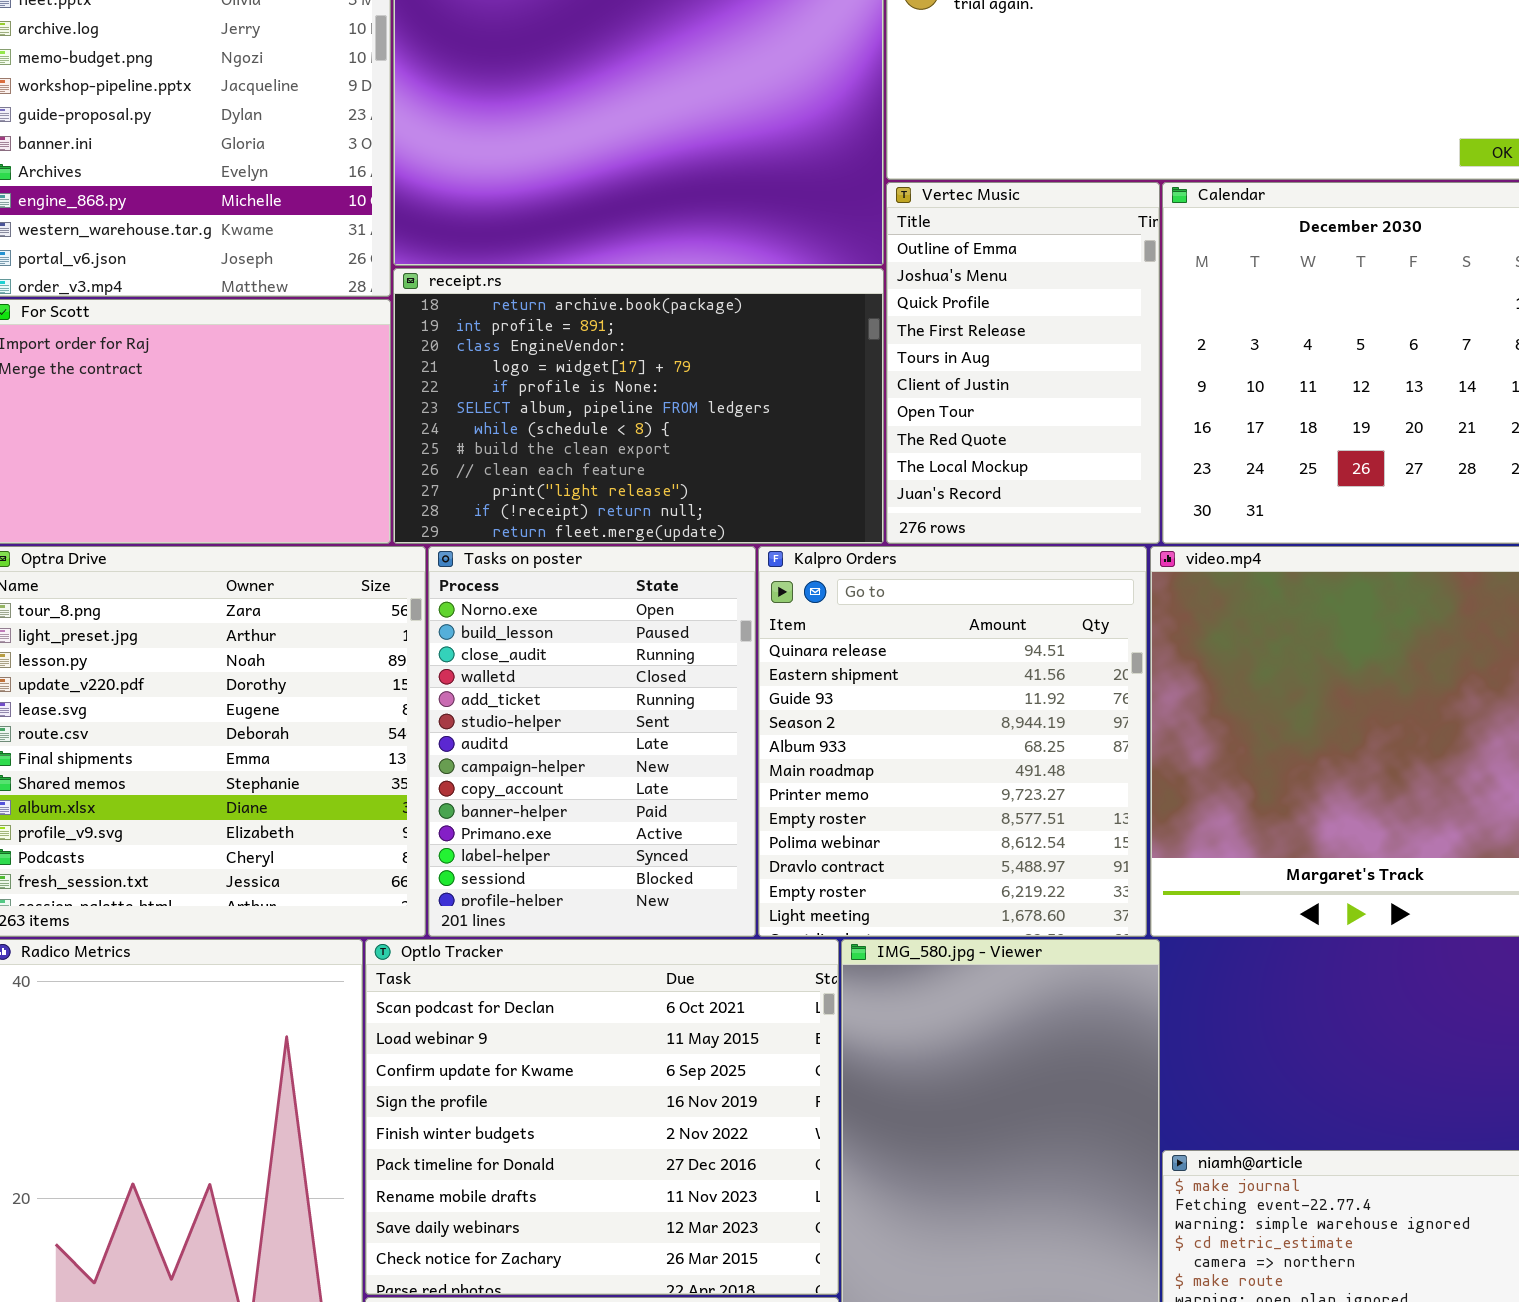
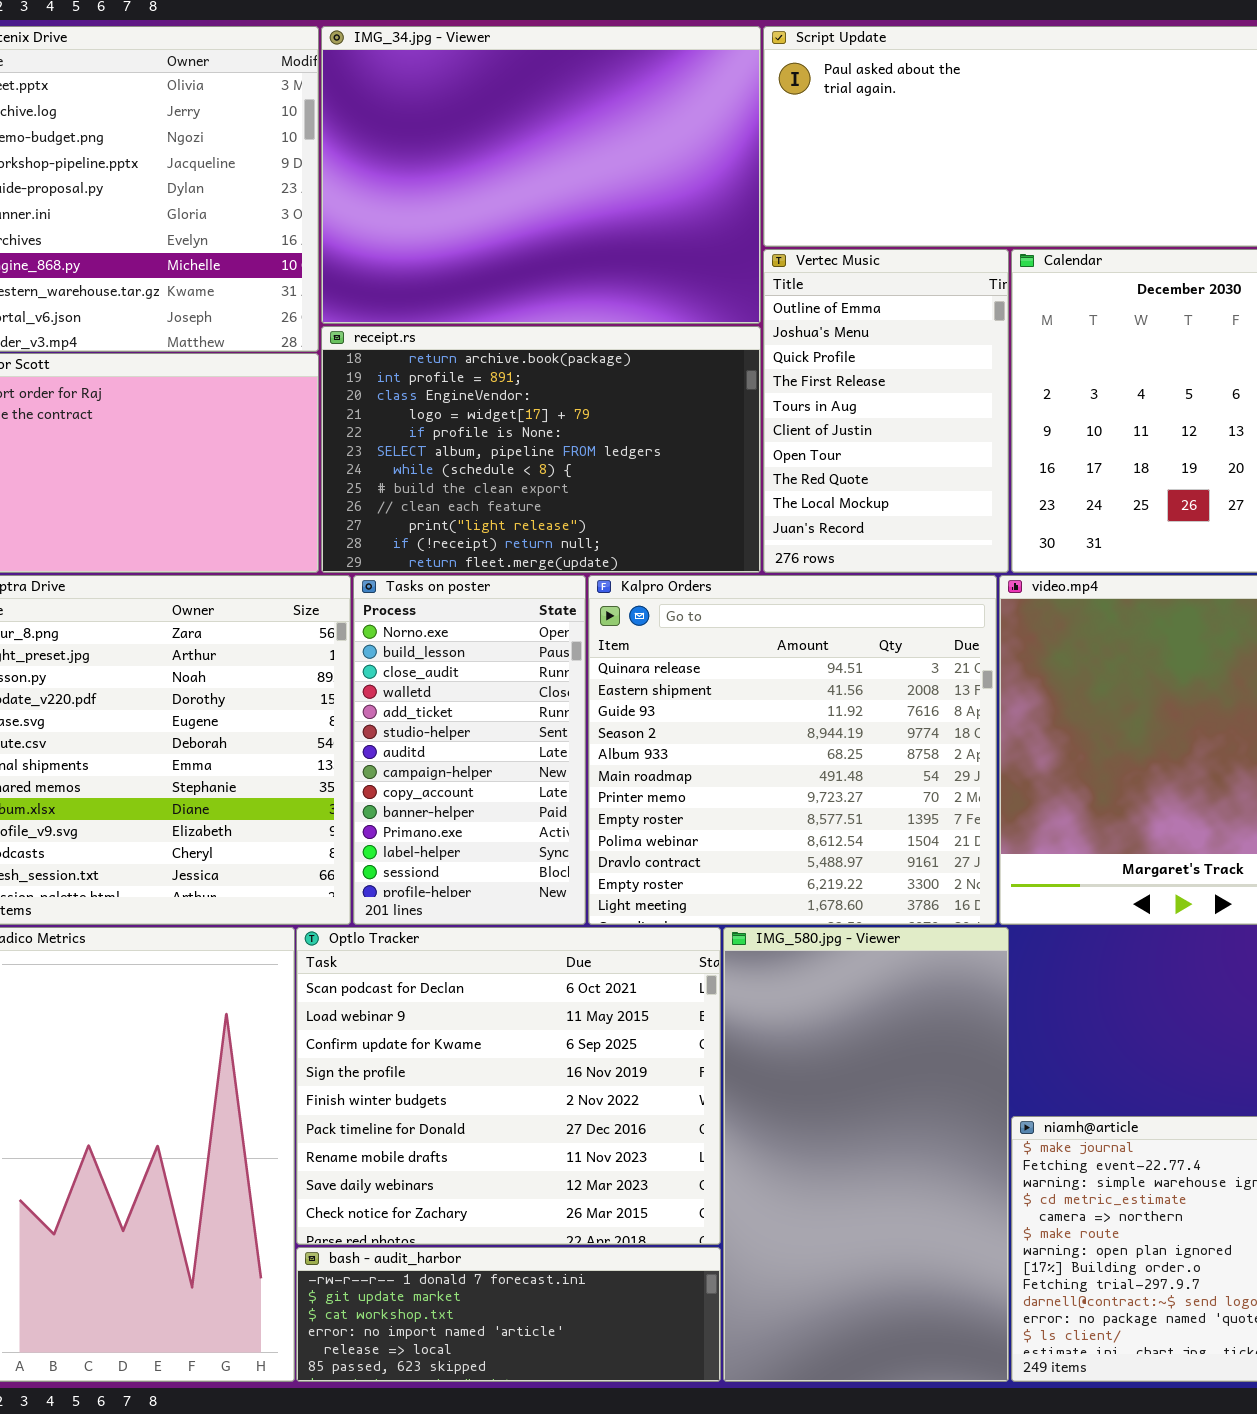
Tasks on poster: [428,546,756,937] -> [353,575,586,925], resized
Kalpro Orders: [758,546,1147,937] -> [588,575,997,925], resized

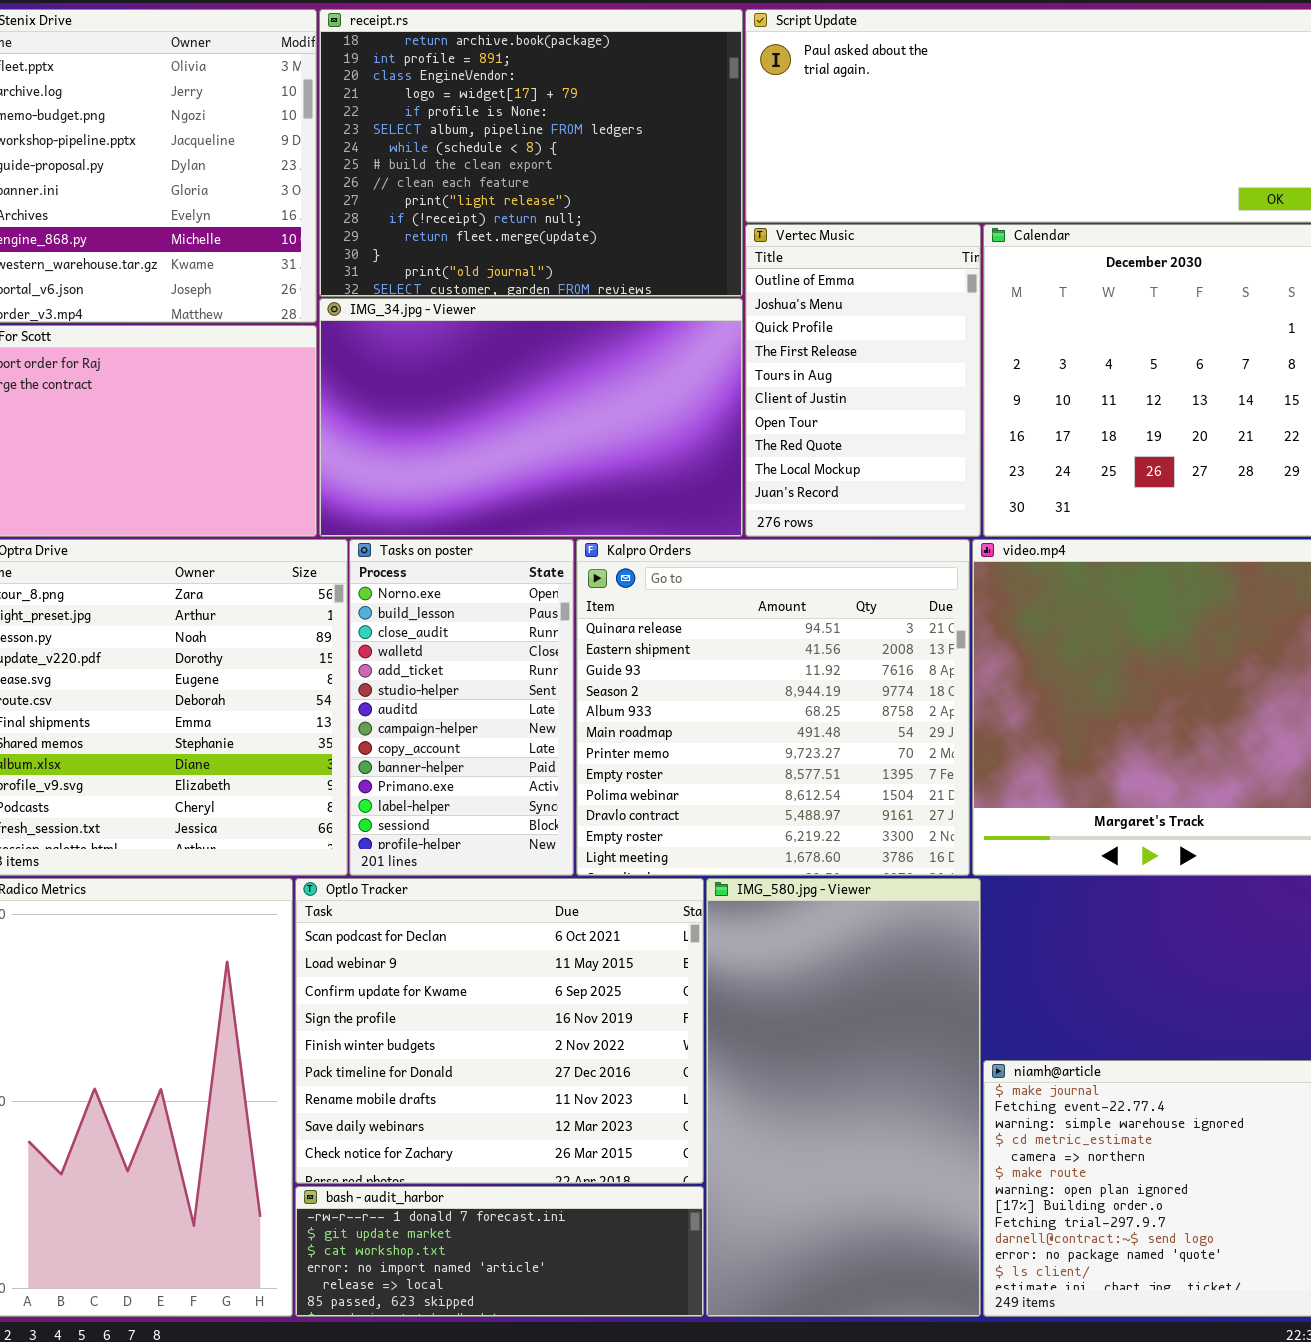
IMG_34.jpg - Viewer: [321,26,761,324] -> [319,298,743,537], moved, resized
receipt.rs: [321,326,761,573] -> [319,9,743,297], moved, resized

